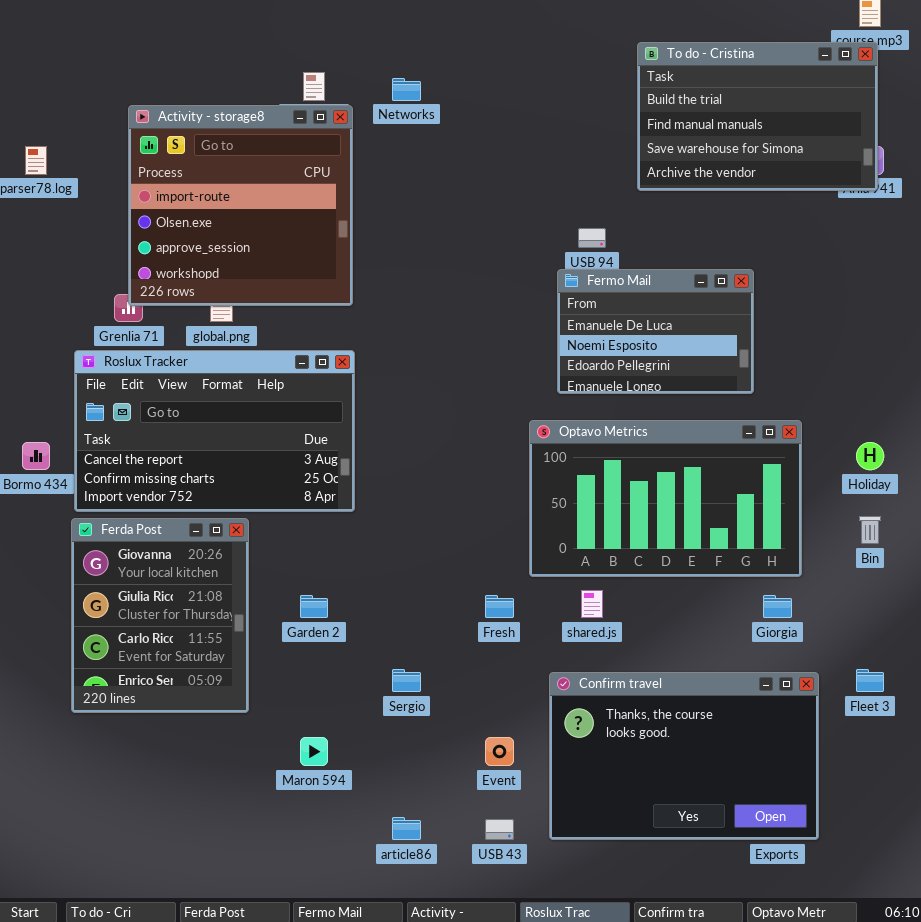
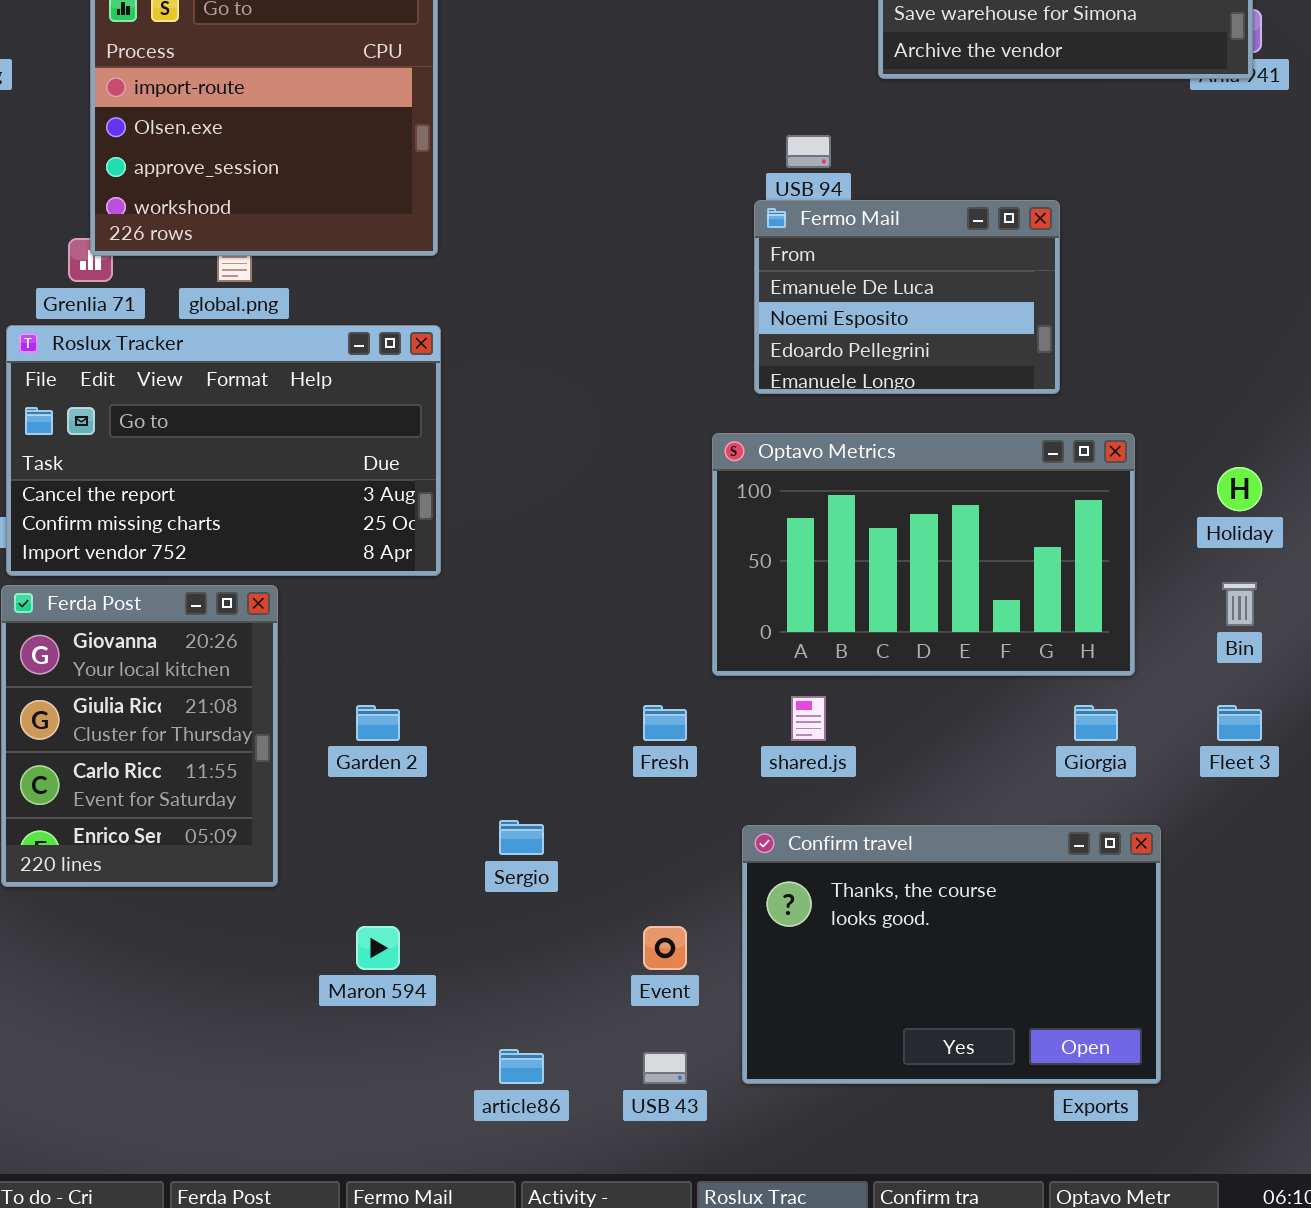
Fleet 3: [856,669,884,692] -> [1217,705,1262,741], moved

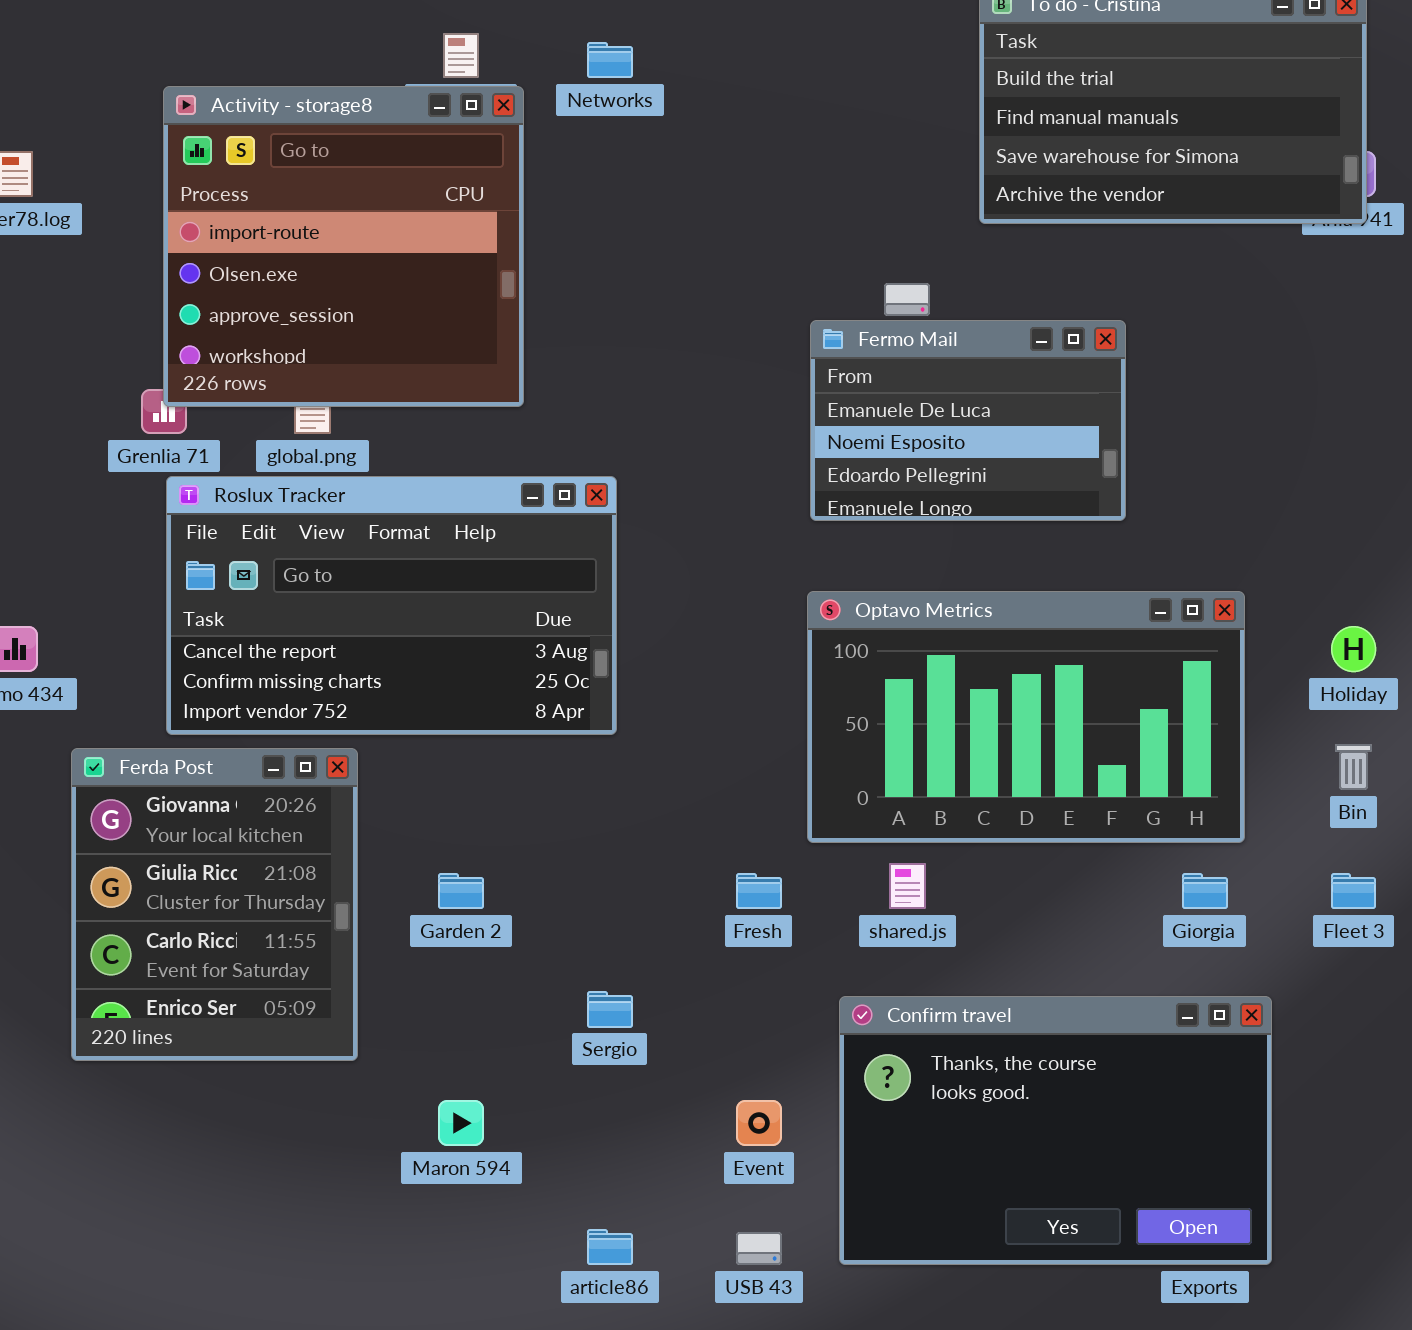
Fermo Mail: [754,200,1060,394] -> [810,320,1126,521], moved
Roslux Tracker: [6,325,441,576] -> [166,476,617,735], moved

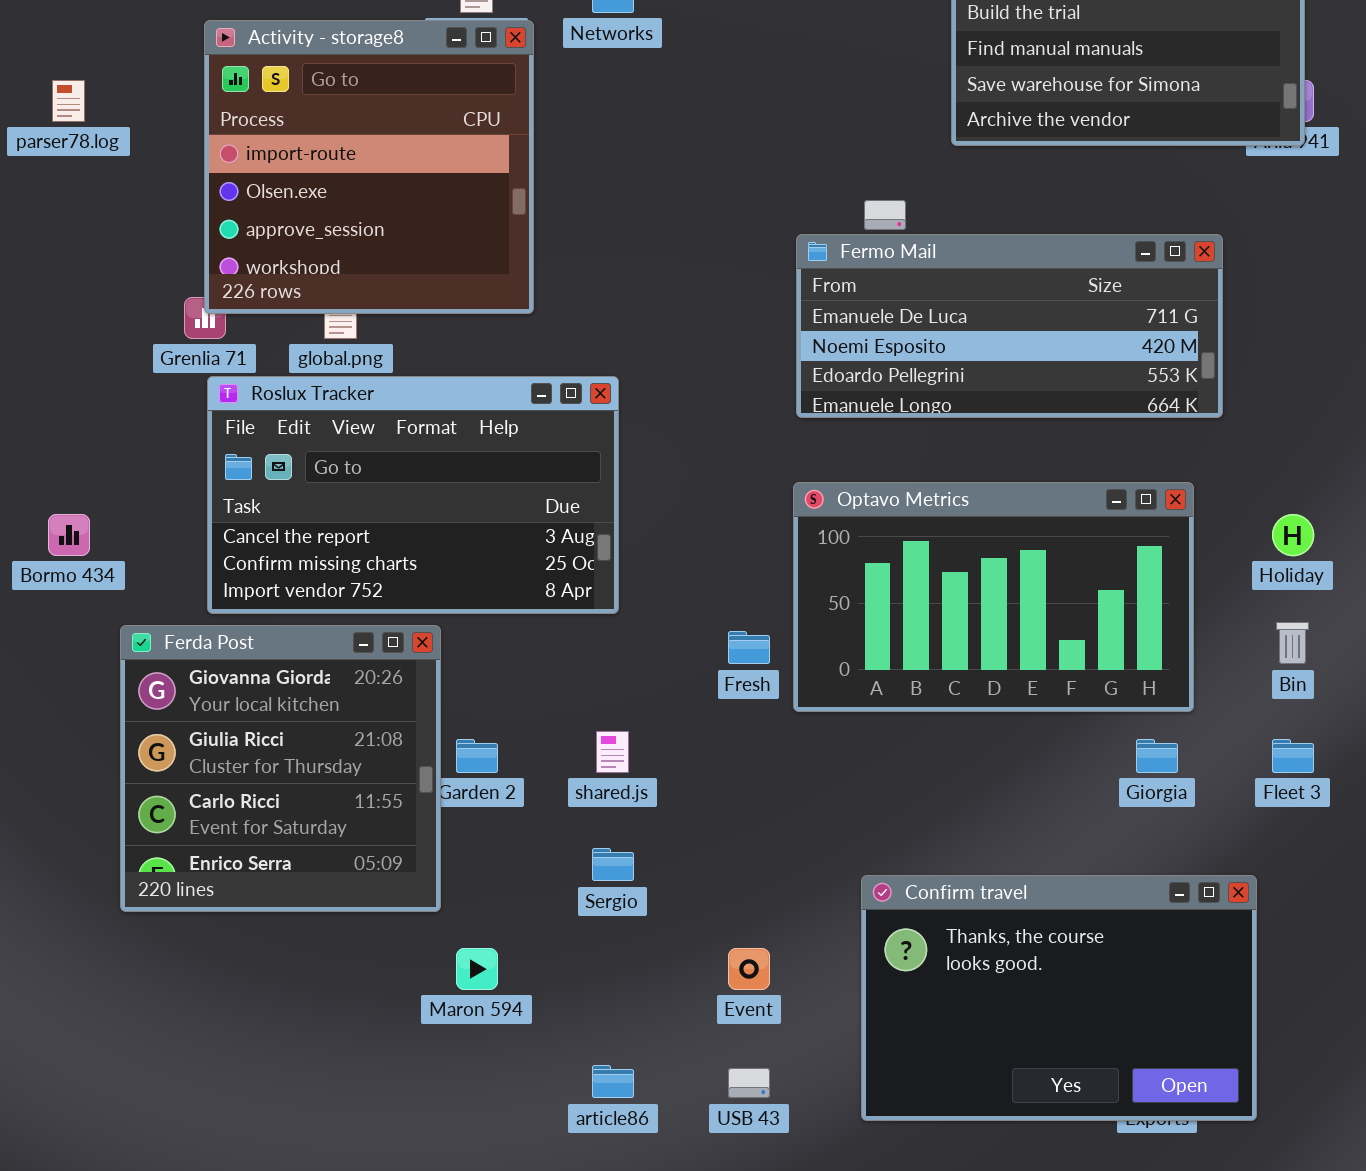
Fermo Mail: [810,320,1126,521] -> [796,234,1223,418], resized
Ferda Post: [71,748,358,1061] -> [120,625,441,912], resized
shared.js: [889,863,926,909] -> [596,731,629,773], moved
Fresh: [736,873,782,909] -> [728,631,770,664], moved
Confirm travel: [839,996,1272,1265] -> [861,875,1257,1121], moved

